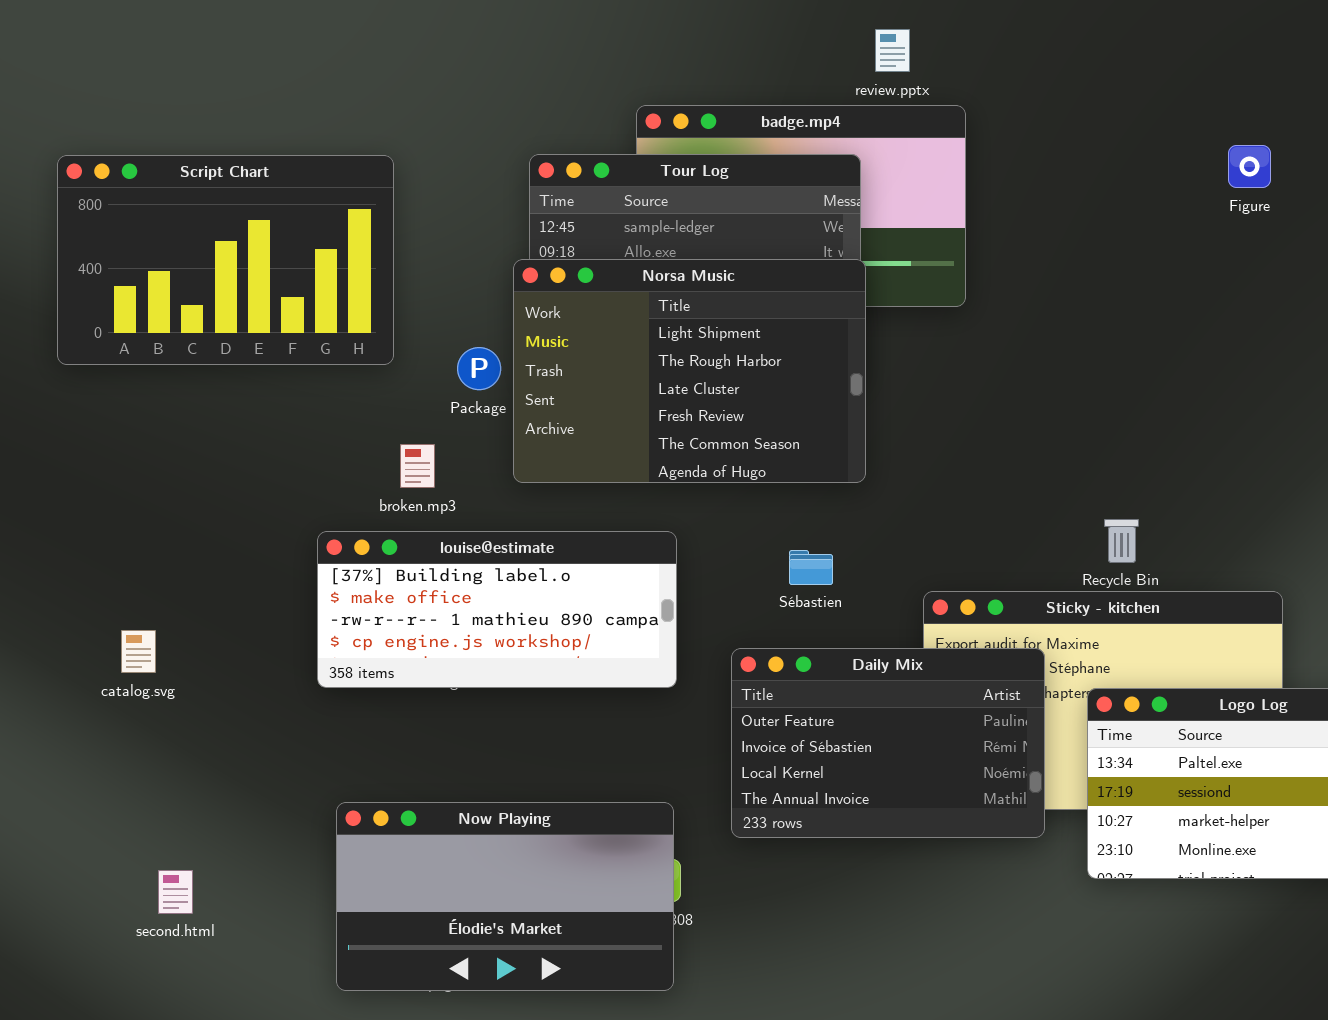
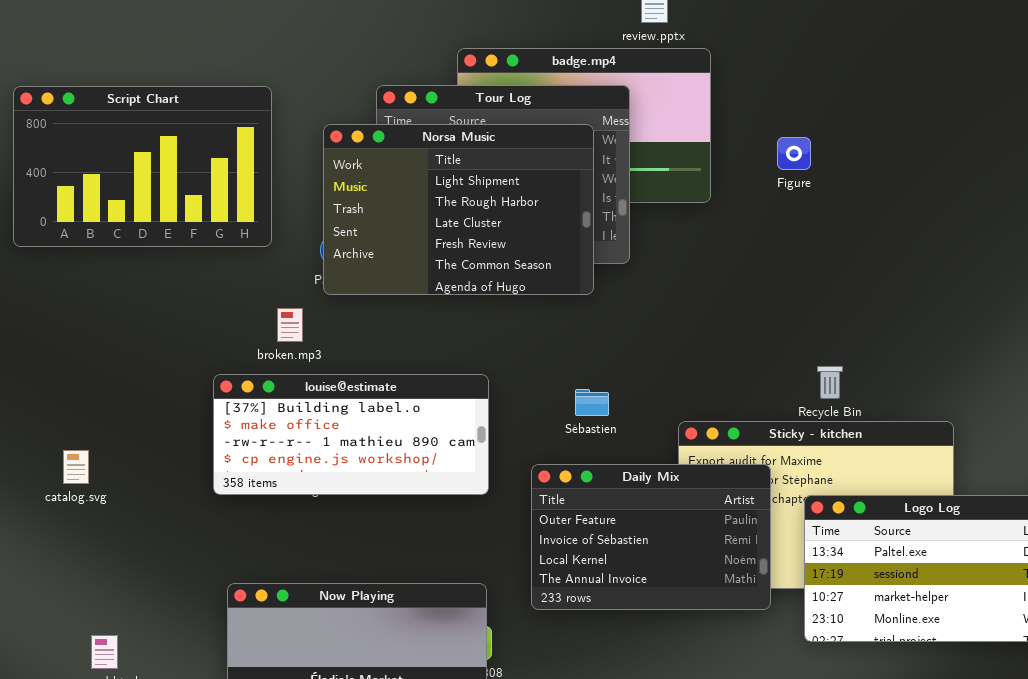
Figure: [1228,145,1271,188] -> [777,137,811,170], moved
Norsa Music: [513,259,866,483] -> [323,124,594,295], moved

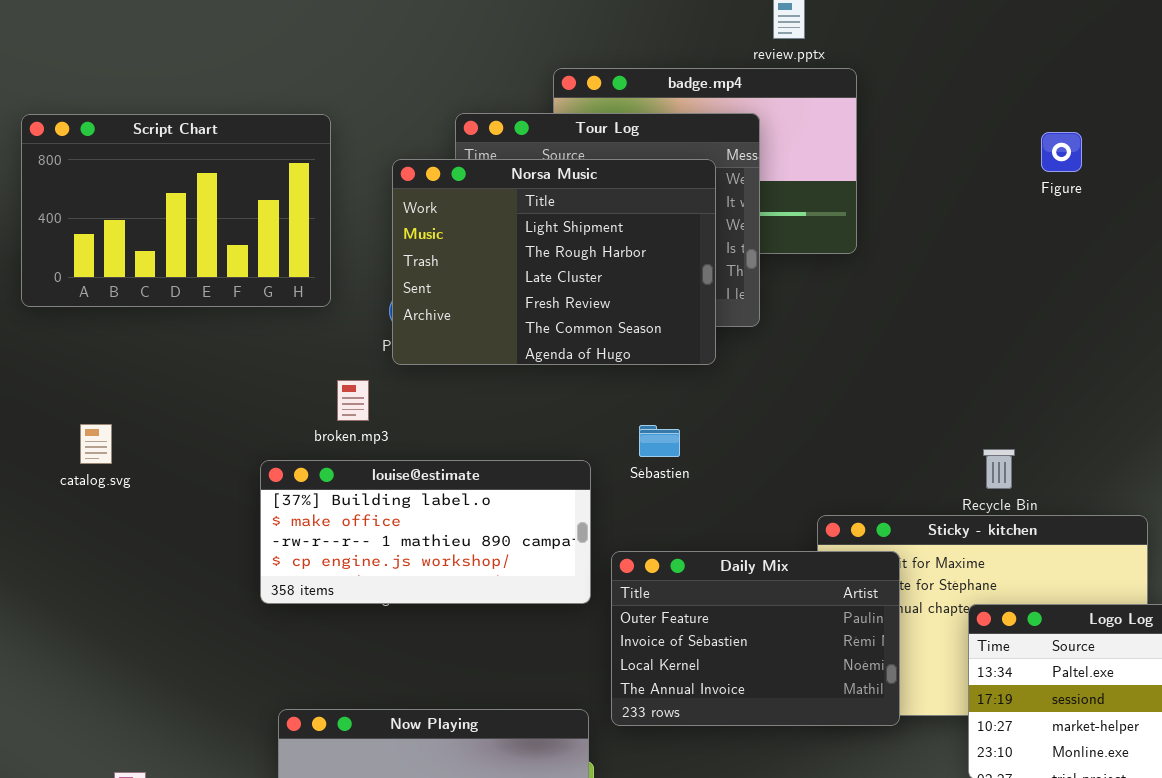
Figure: [777,137,811,170] -> [1041,132,1082,172], moved
Sébastien: [575,389,609,416] -> [639,425,680,457], moved
catalog.svg: [63,450,89,484] -> [80,424,112,464], moved
Daily Mix: [531,464,771,610] -> [611,551,900,726], moved

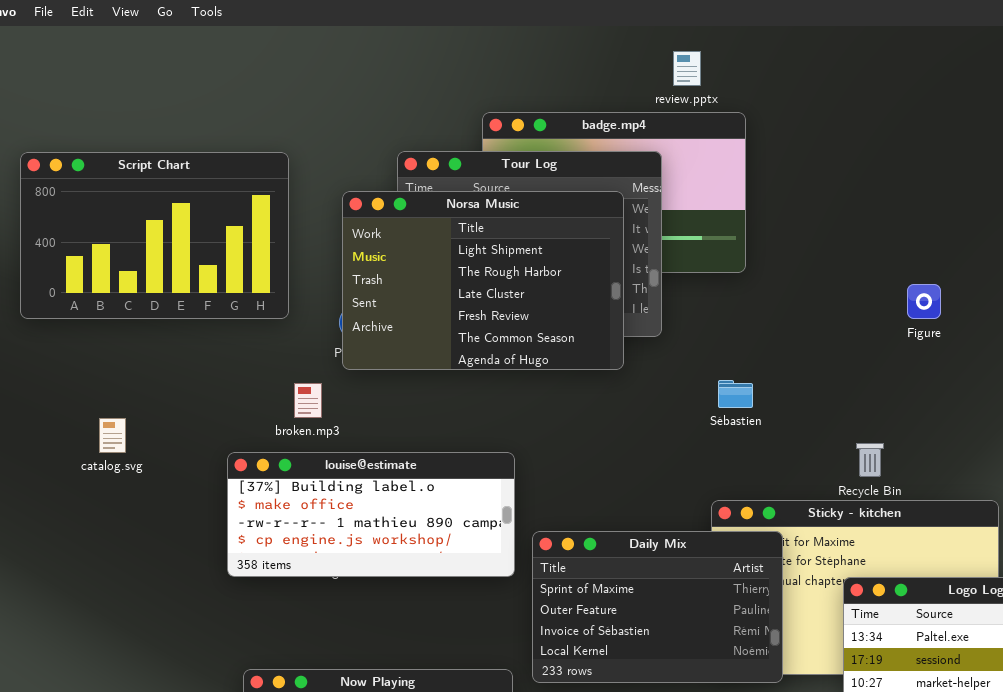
Figure: [1041,132,1082,172] -> [907,284,941,319], moved
catalog.svg: [80,424,112,464] -> [99,418,126,453], moved
Sébastien: [639,425,680,457] -> [718,380,753,408], moved
Daily Mix: [611,551,900,726] -> [532,531,783,683], scrolled up 1 row

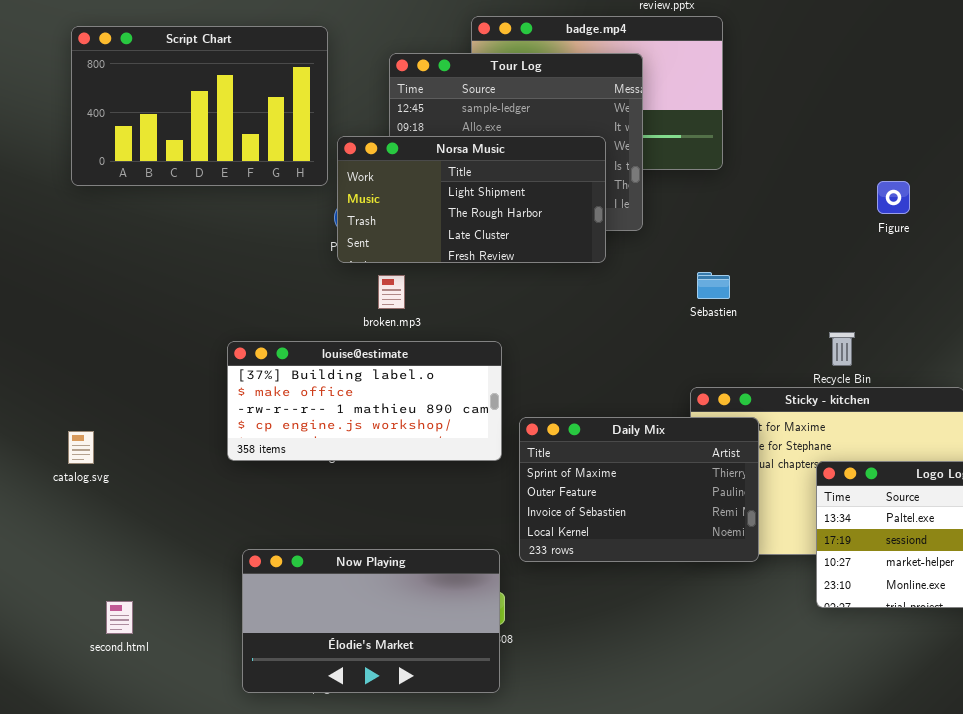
Script Chart: [20,152,289,319] -> [71,26,328,186], moved
Norsa Music: [342,191,624,370] -> [337,136,606,263], resized
broken.mp3: [294,383,322,418] -> [378,275,405,309], moved
catalog.svg: [99,418,126,453] -> [68,431,94,464], moved

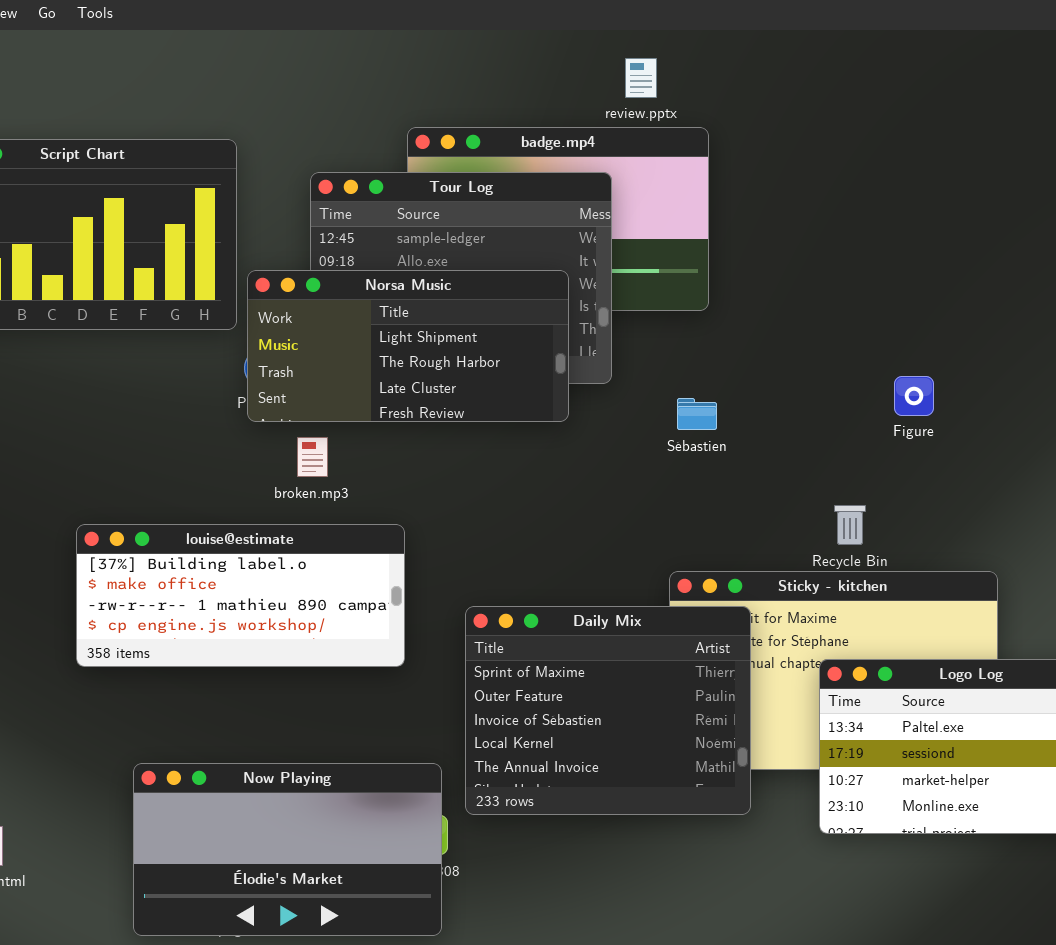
Figure: [877,181,910,214] -> [894,376,934,416], moved
Sébastien: [697,272,730,299] -> [677,398,717,430], moved
louise@estimate: [227,341,502,461] -> [76,524,405,667], moved
Daily Mix: [519,417,759,562] -> [465,606,751,815], resized

